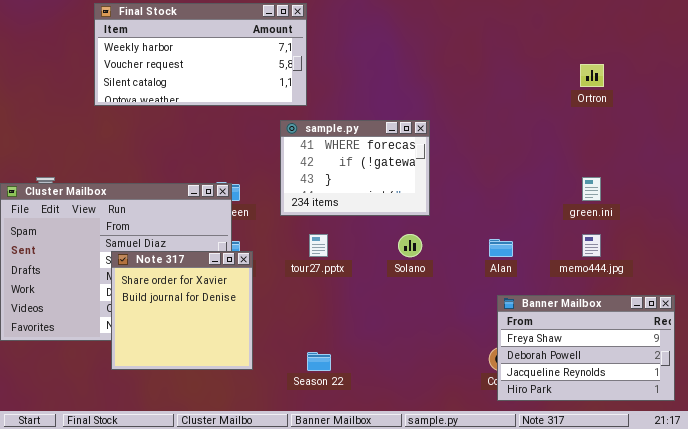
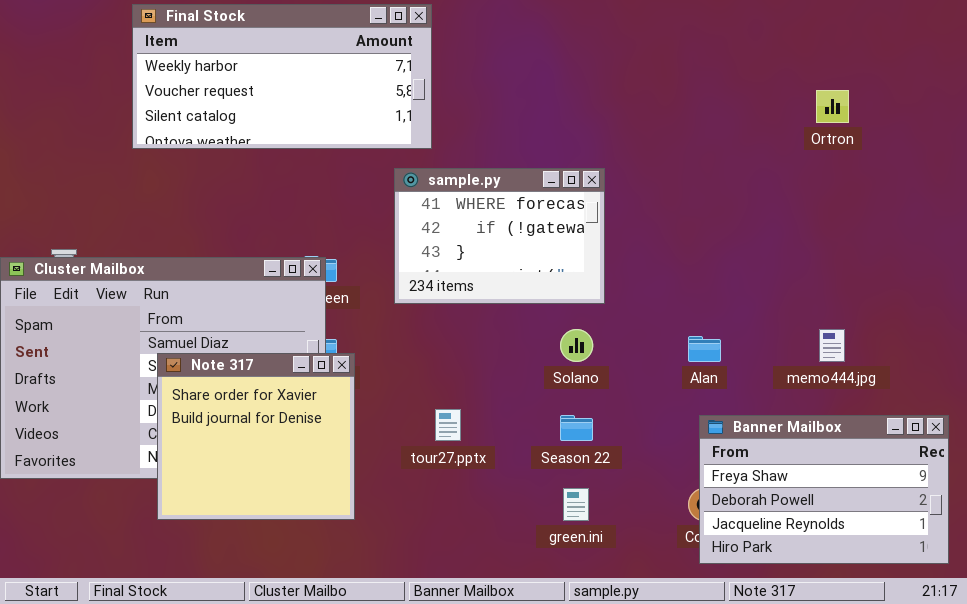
green.ini: [582,177,601,201] -> [563,488,589,521], moved
tour27.pptx: [309,234,328,257] -> [435,409,461,441], moved
Season 22: [307,352,331,371] -> [560,415,593,441], moved

